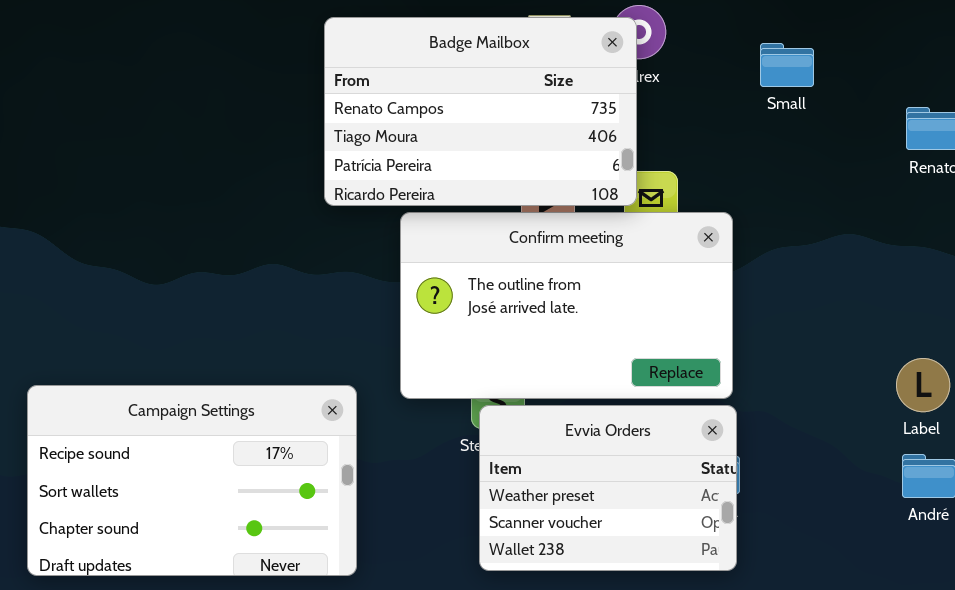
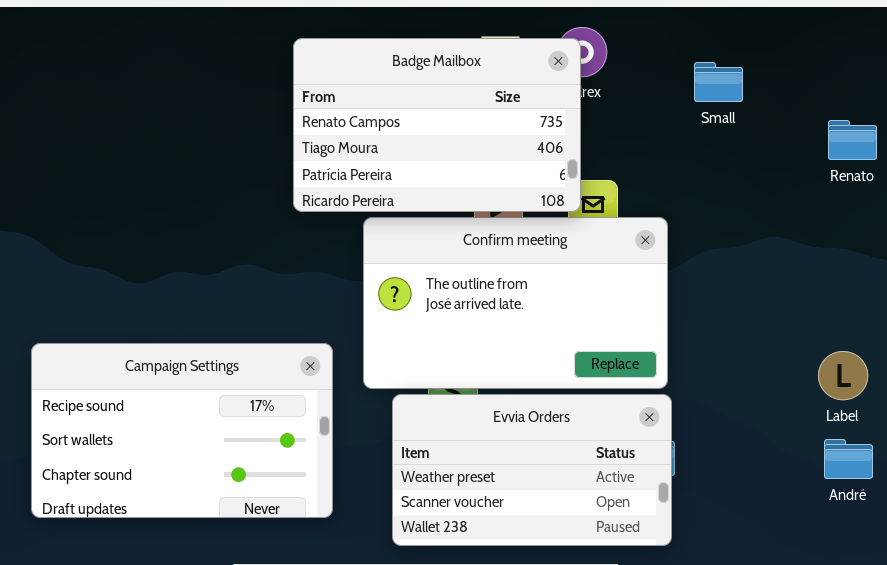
Campaign Settings: [27,385,357,576] -> [31,343,333,518], moved
Evvia Orders: [479,405,737,571] -> [392,394,672,546], resized

